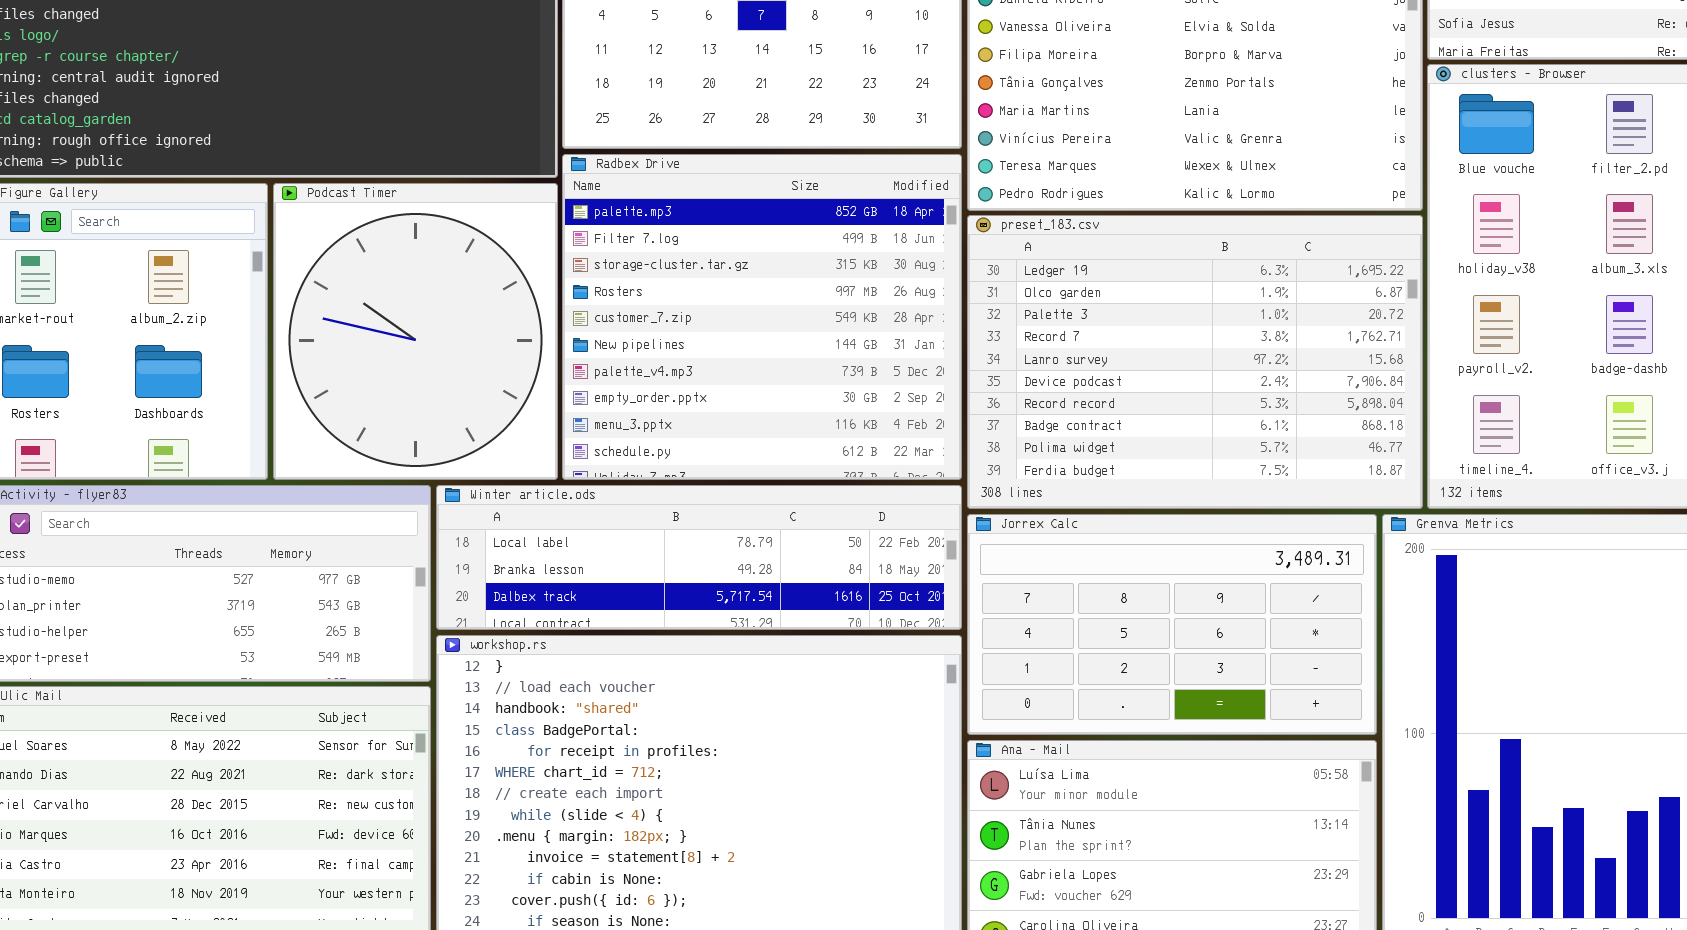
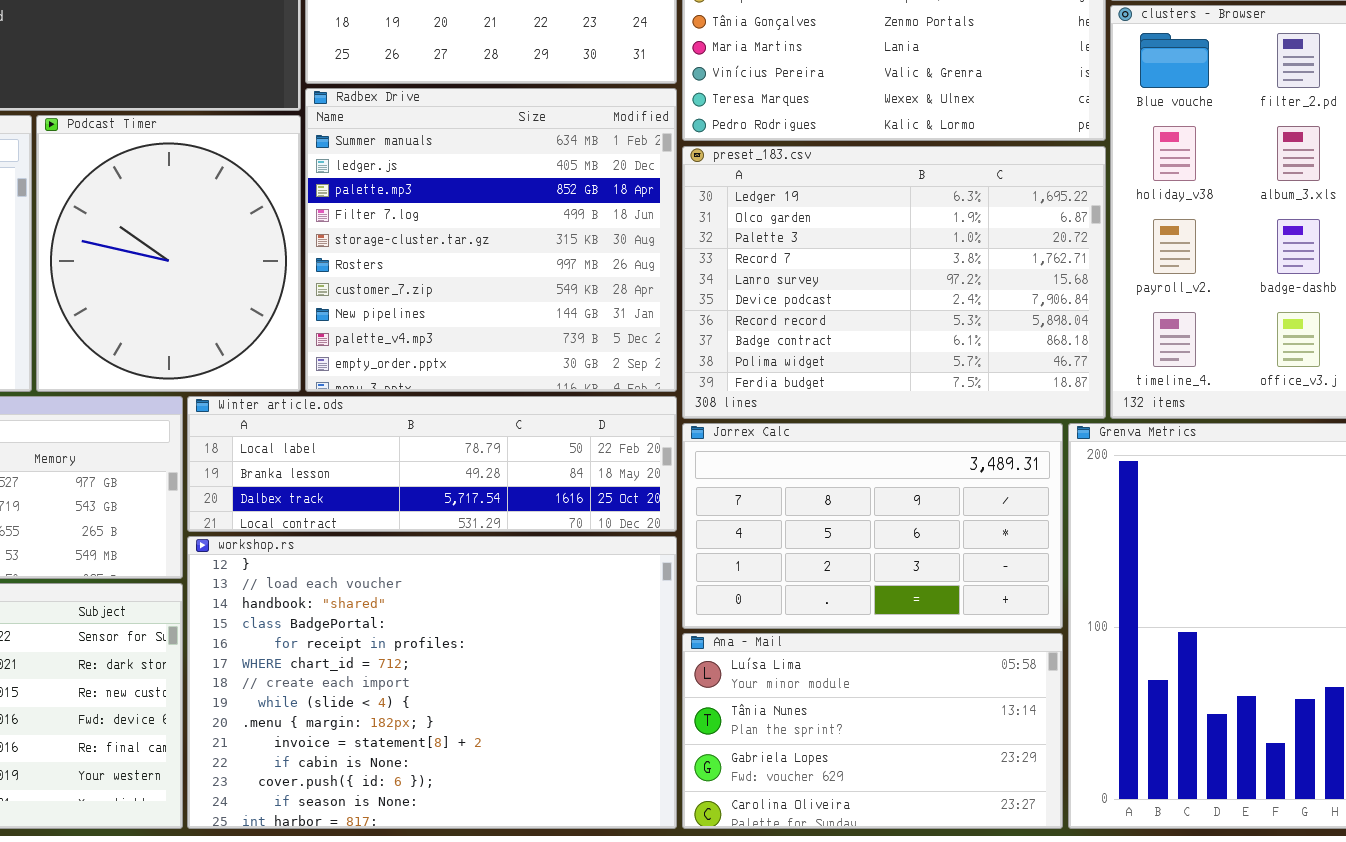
Radbex Drive: [562,154,962,480] -> [305,88,677,392], scrolled up 2 rows

